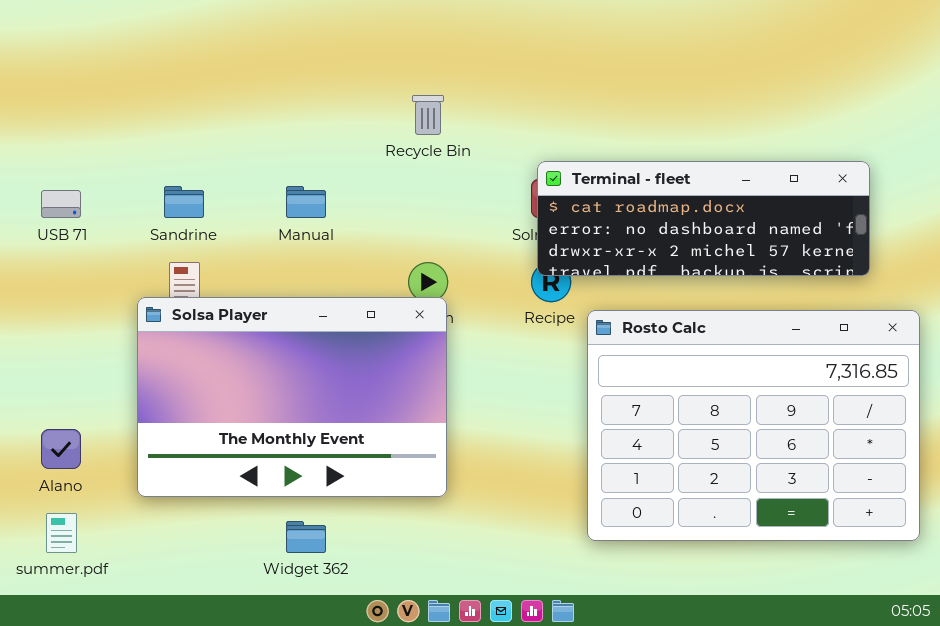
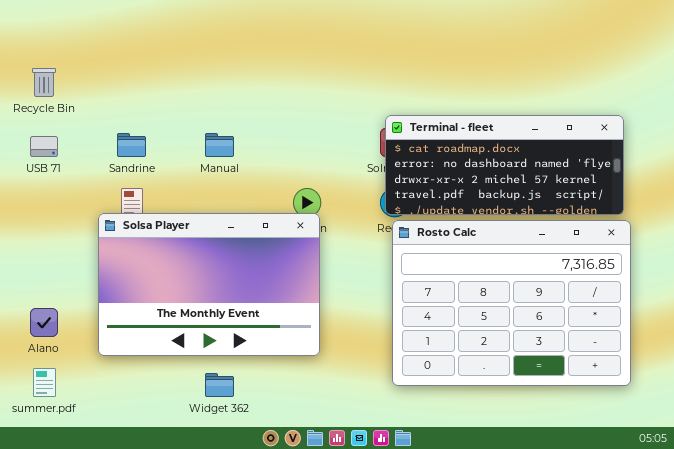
Recycle Bin: [412,95,444,135] -> [32,68,56,97], moved
Terminal - fleet: [537,161,870,276] -> [385,115,624,215], resized
Rosto Calc: [587,310,920,541] -> [392,220,631,386], moved

